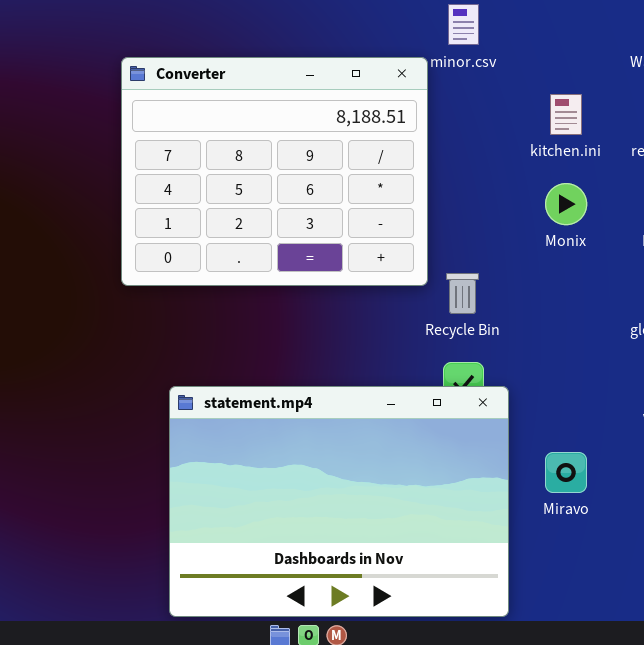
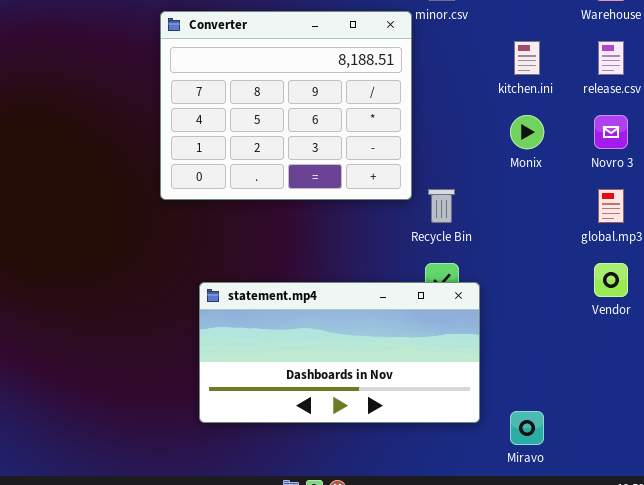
statement.mp4: [169,386,509,617] -> [199,282,480,423], resized
Miravo: [545,452,587,493] -> [510,411,544,445], moved

